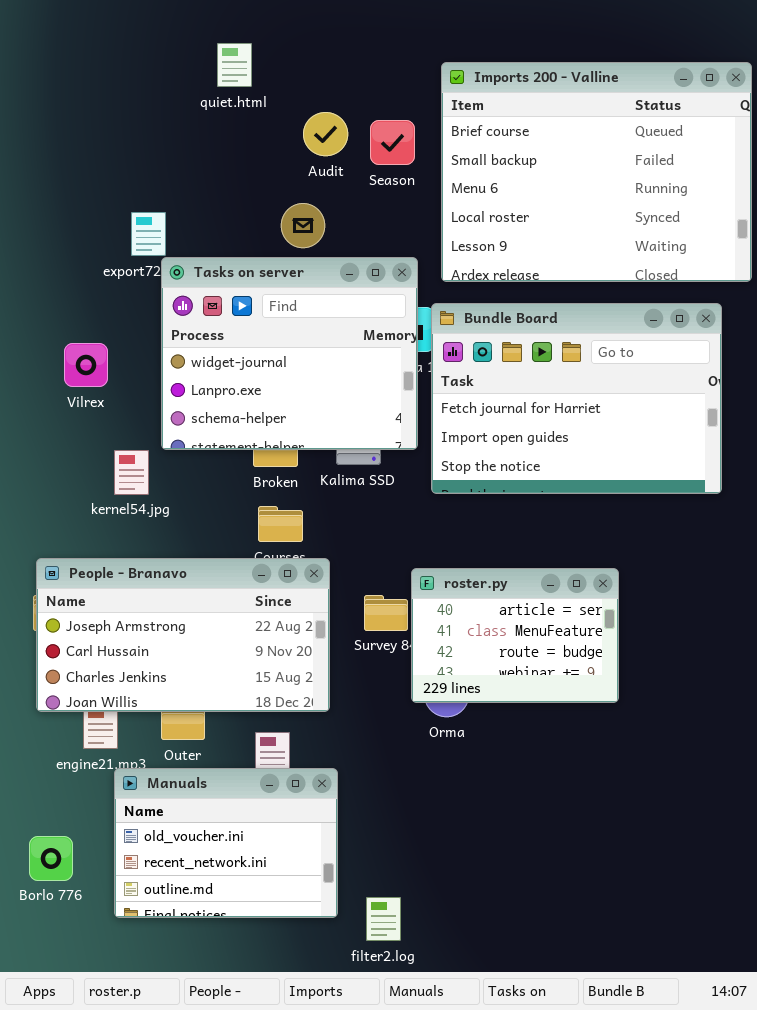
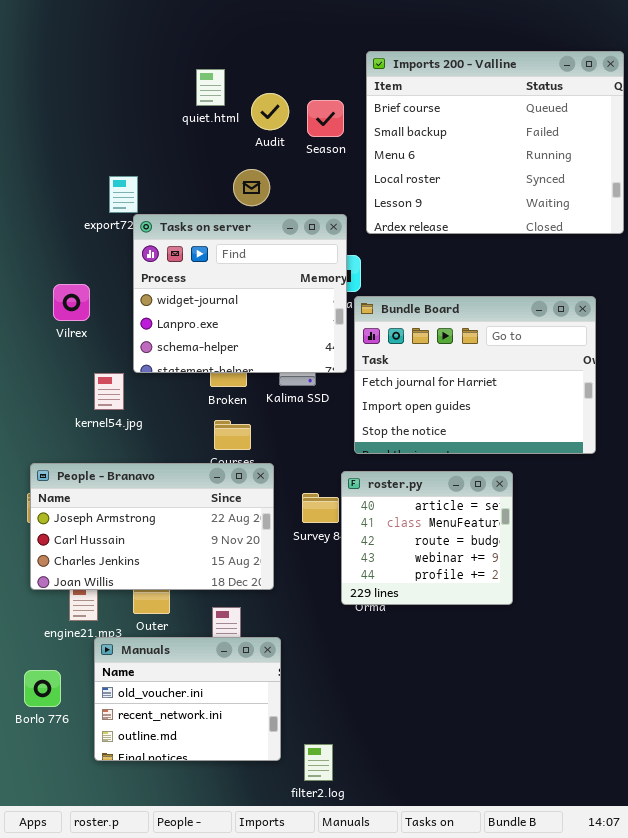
quiet.html: [217,43,252,87] -> [196,69,225,106], moved
Bundle Board: [431,303,722,494] -> [354,296,596,454], moved
roster.py: [411,568,619,703] -> [341,471,513,605], resized
Borlo 776: [29,836,73,881] -> [24,670,61,707], moved

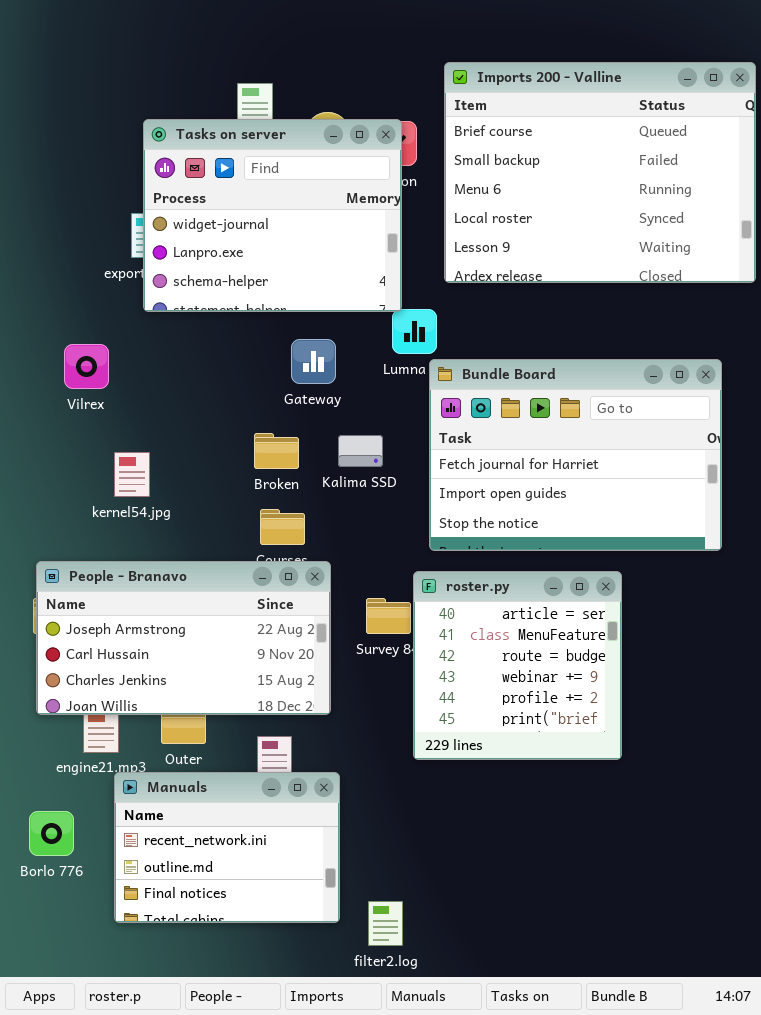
Tasks on server: [133,214,347,373] -> [143,119,402,312], moved
roster.py: [341,471,513,605] -> [413,571,622,760], resized
Manuals: [94,637,281,761] -> [114,772,340,923], scrolled down 1 row

